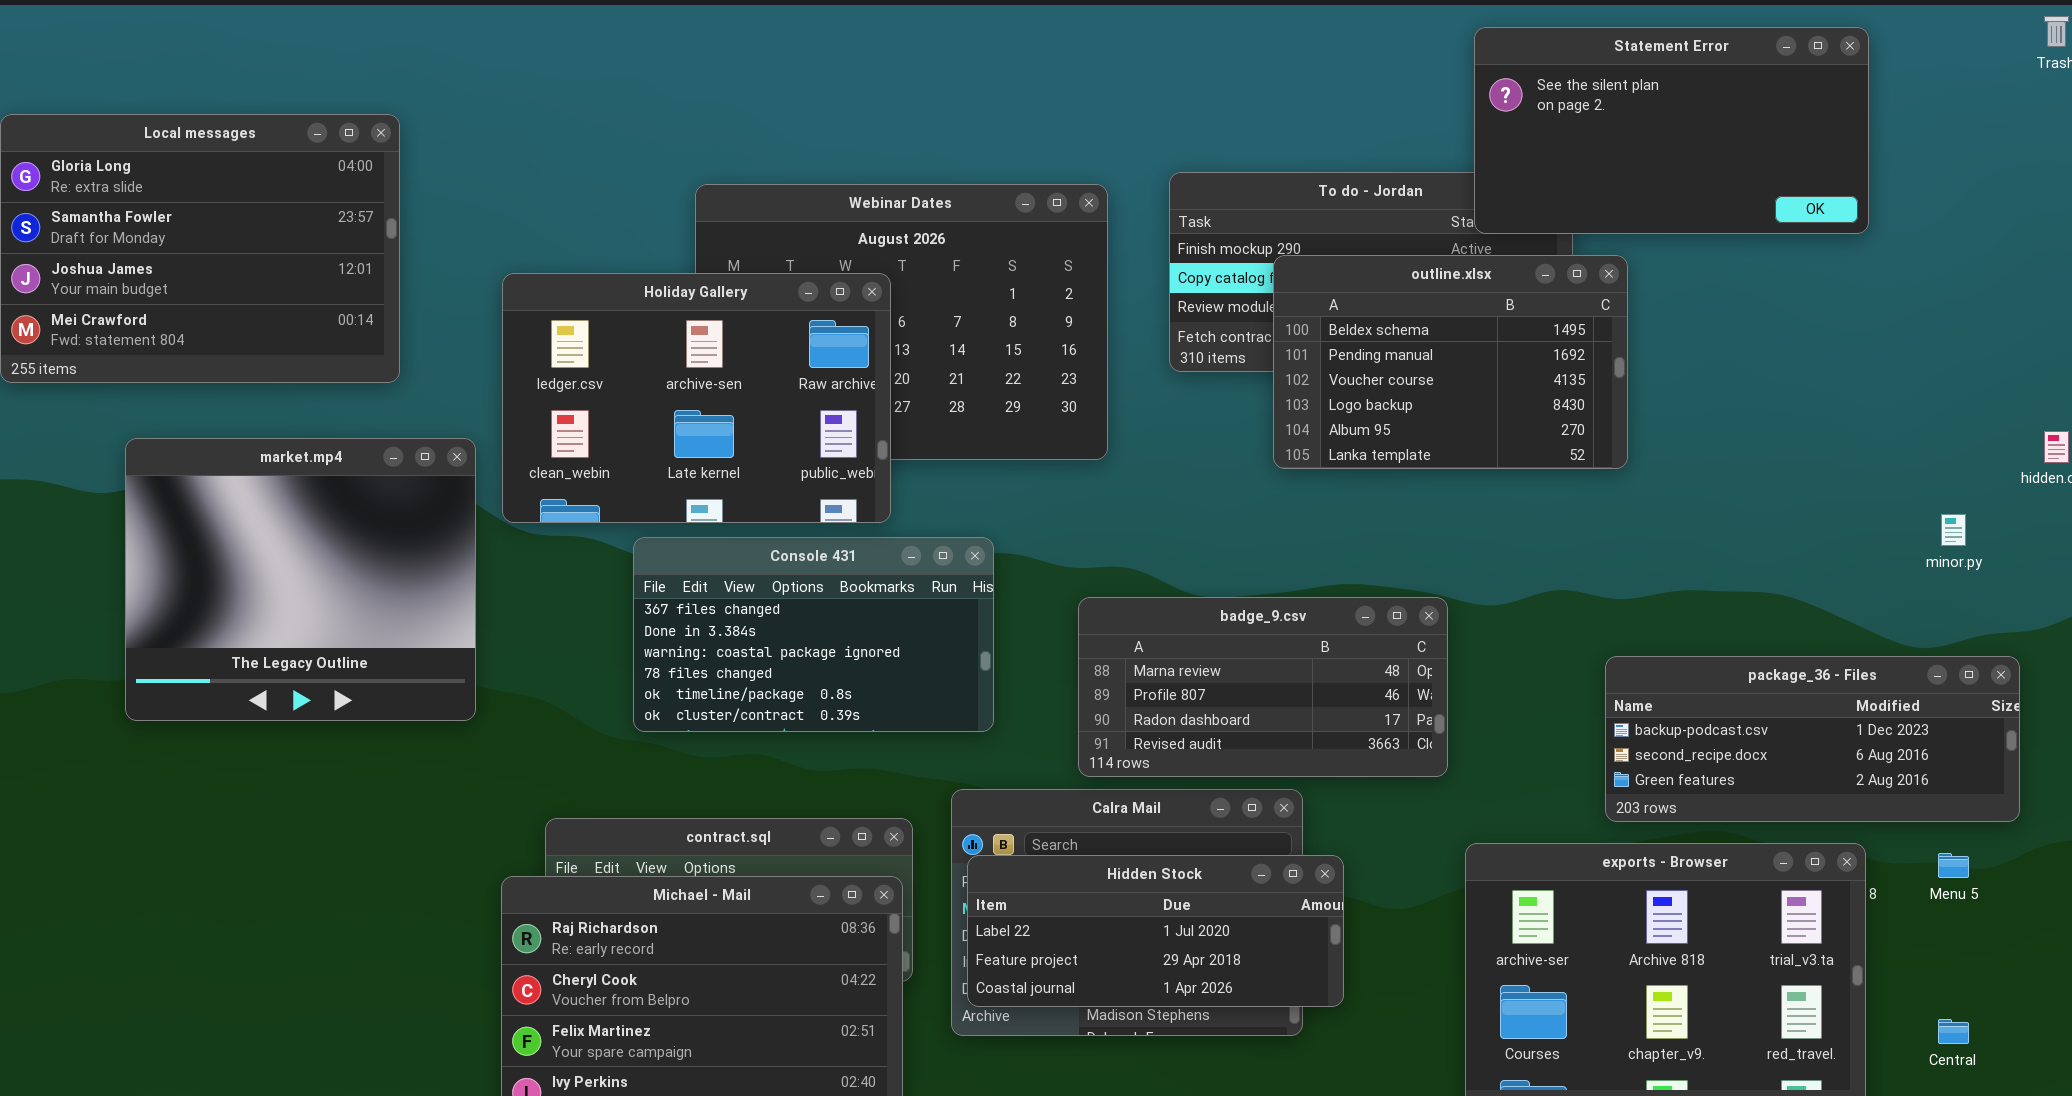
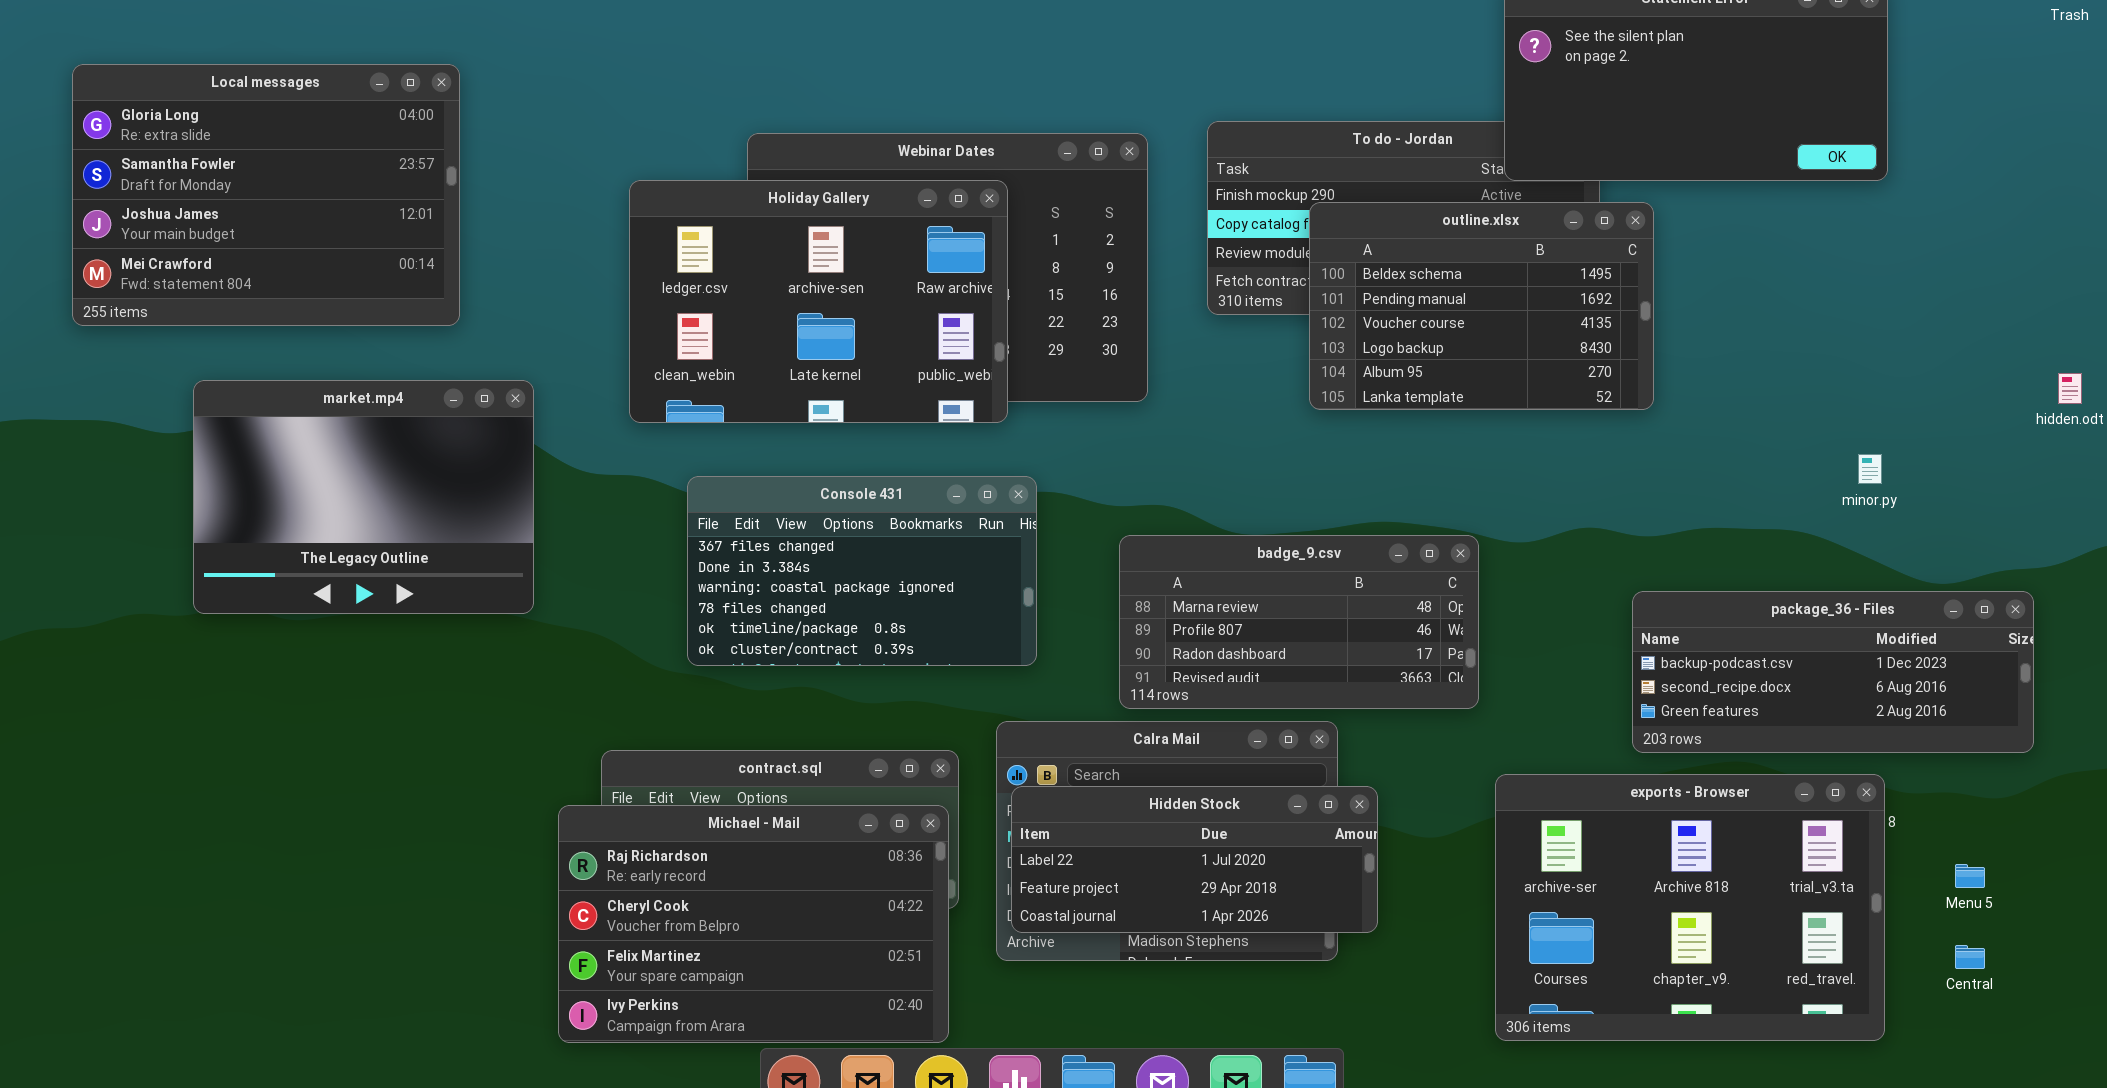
Holiday Gallery: [502,273,891,523] -> [629,180,1008,423], moved
market.mp4: [125,438,476,721] -> [193,380,534,614], resized
minor.py: [1941,514,1966,546] -> [1858,454,1882,484], moved
Menu 5: [1938,853,1969,878] -> [1955,864,1985,888], moved

